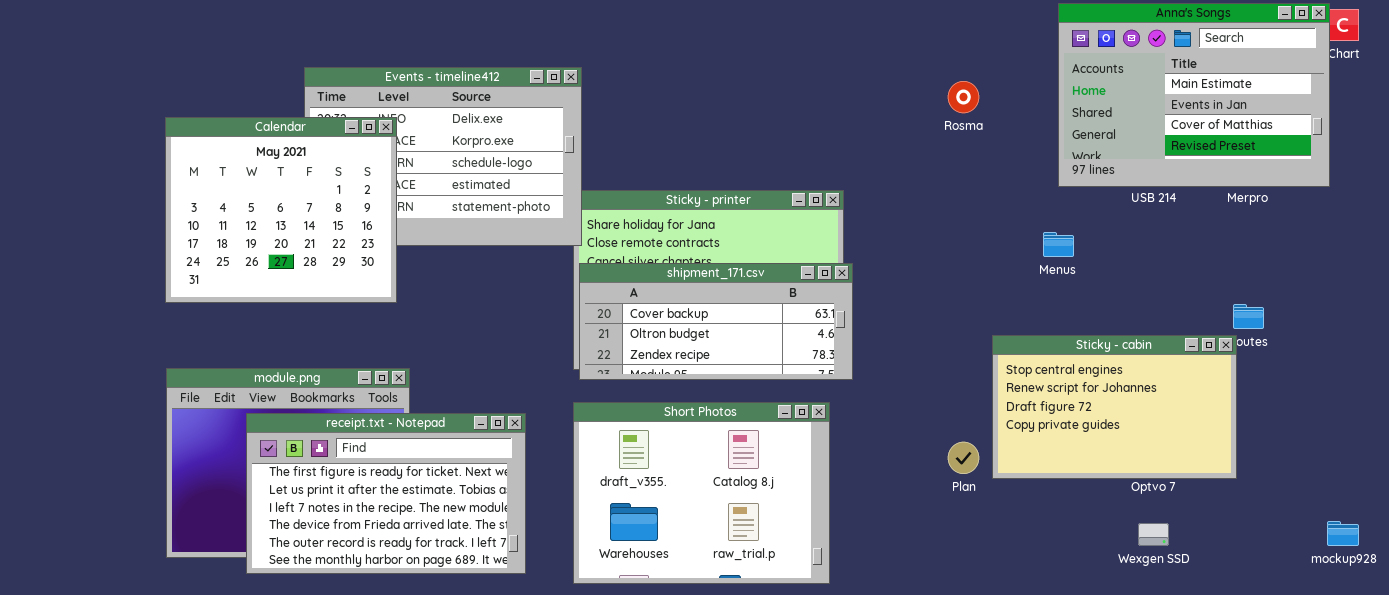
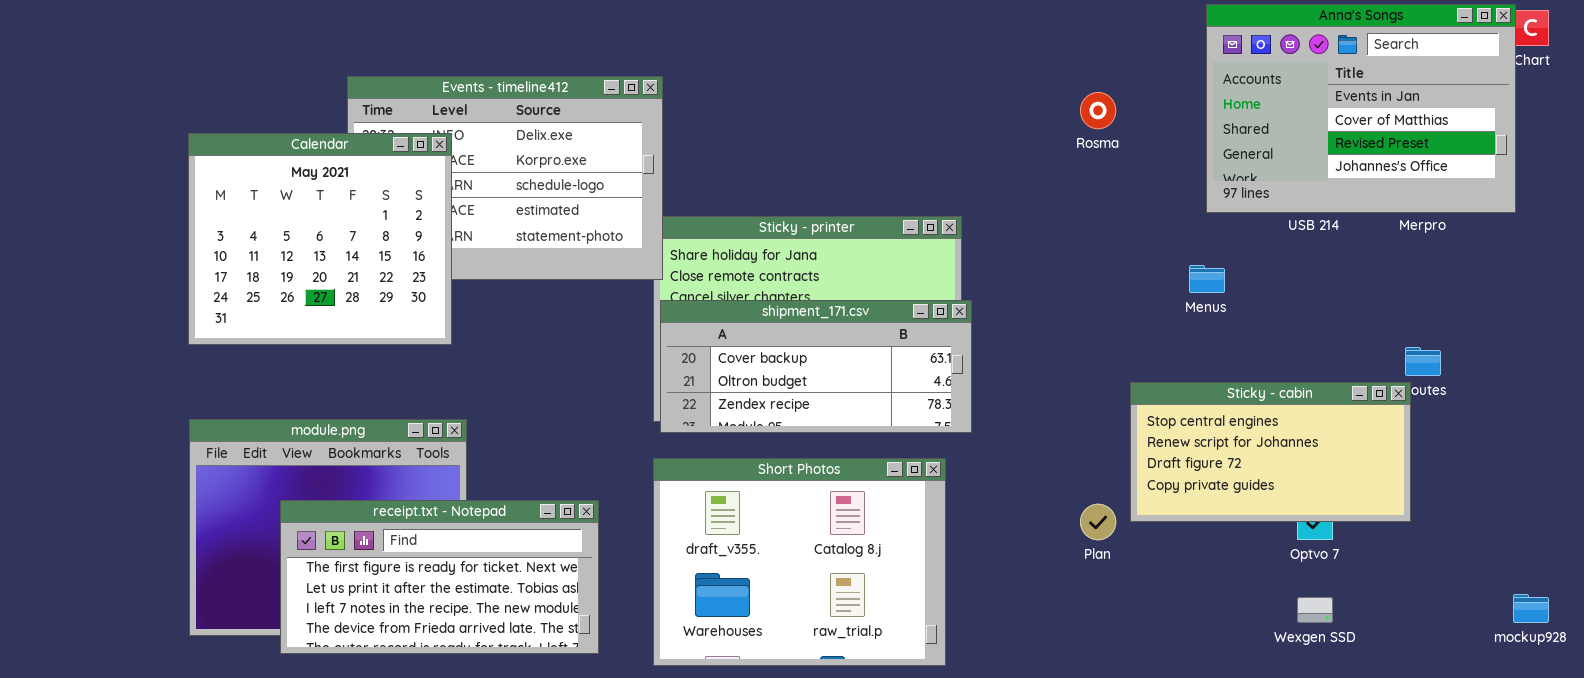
Anna's Songs: [1058,3,1330,187] -> [1206,4,1516,213], scrolled down 1 row
Sticky - cabin: [992,335,1237,479] -> [1130,382,1411,522], resized
receipt.txt - Notepad: [246,413,526,574] -> [280,500,599,654], resized

